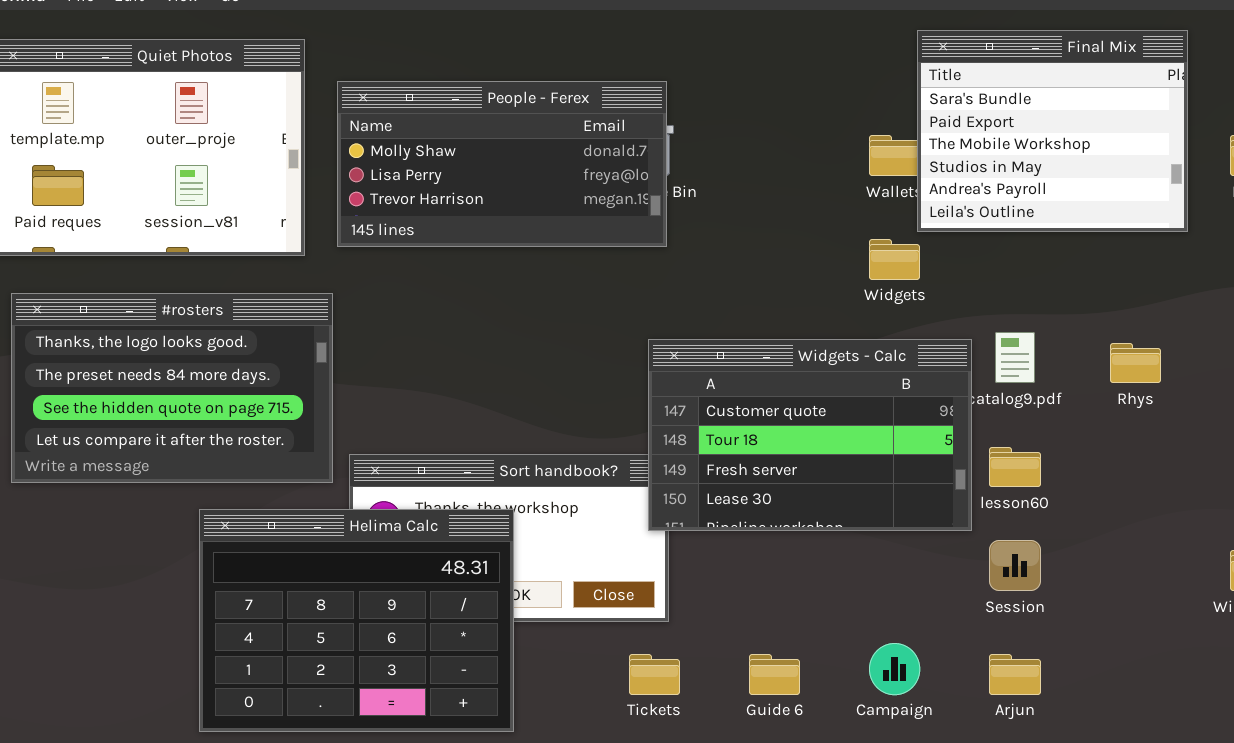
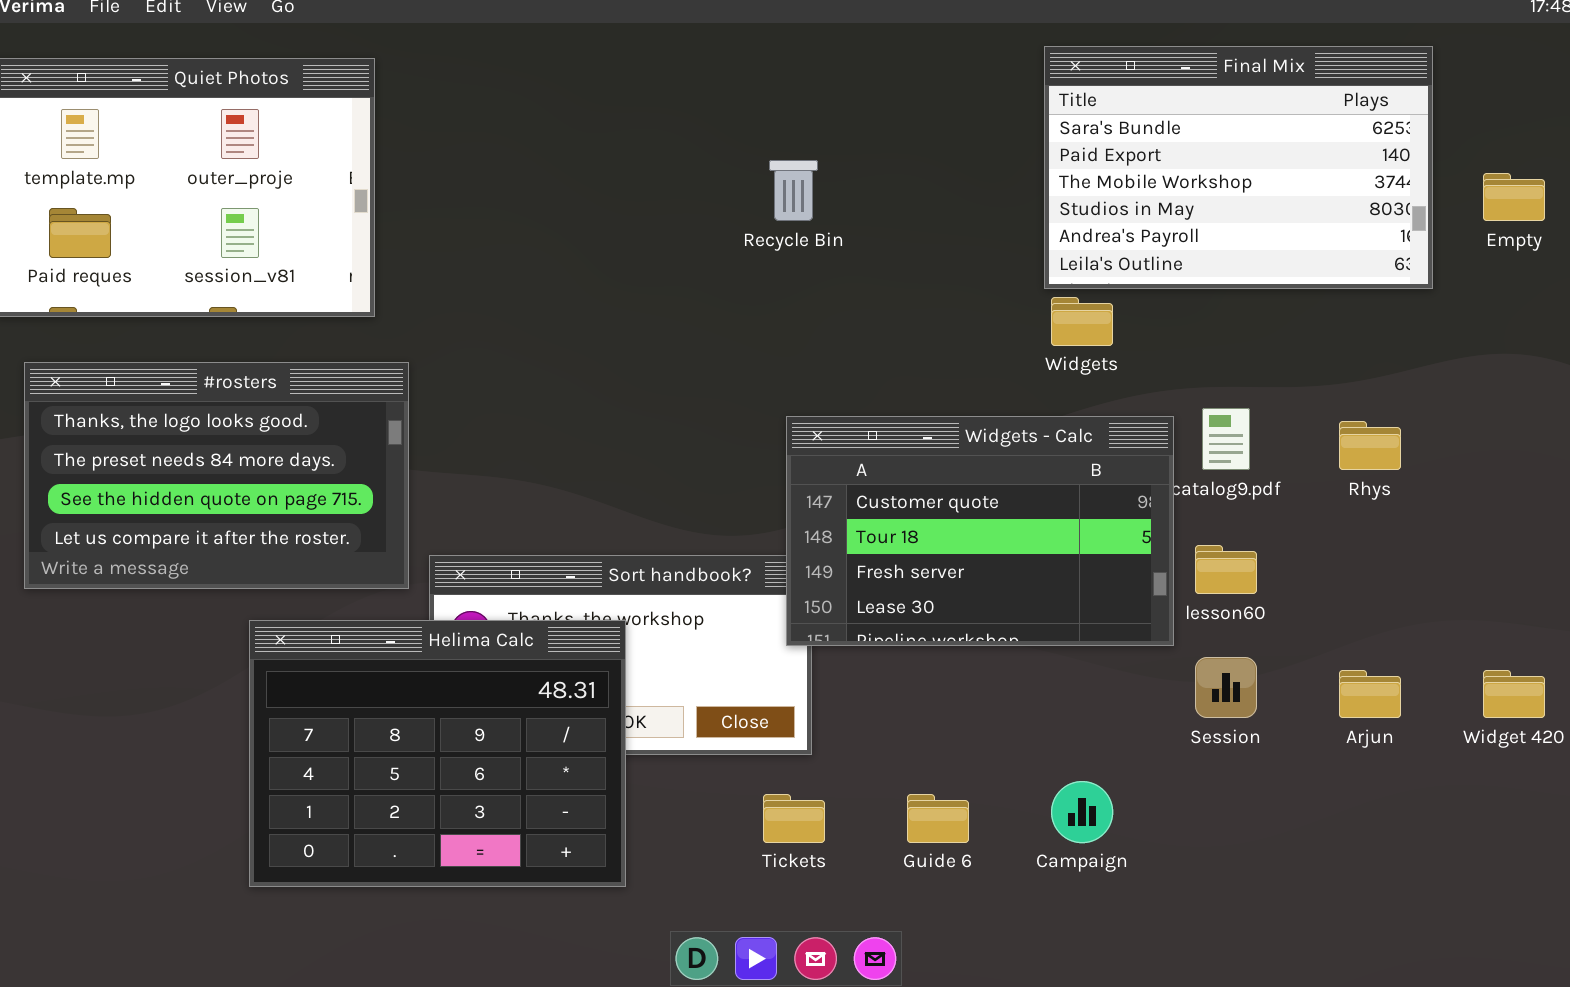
Final Mix: [917,30,1188,232] -> [1044,46,1433,289], resized
People - Ferex: [337,81,667,247] -> none, closed
Arjun: [989,654,1041,695] -> [1339,670,1401,718], moved

